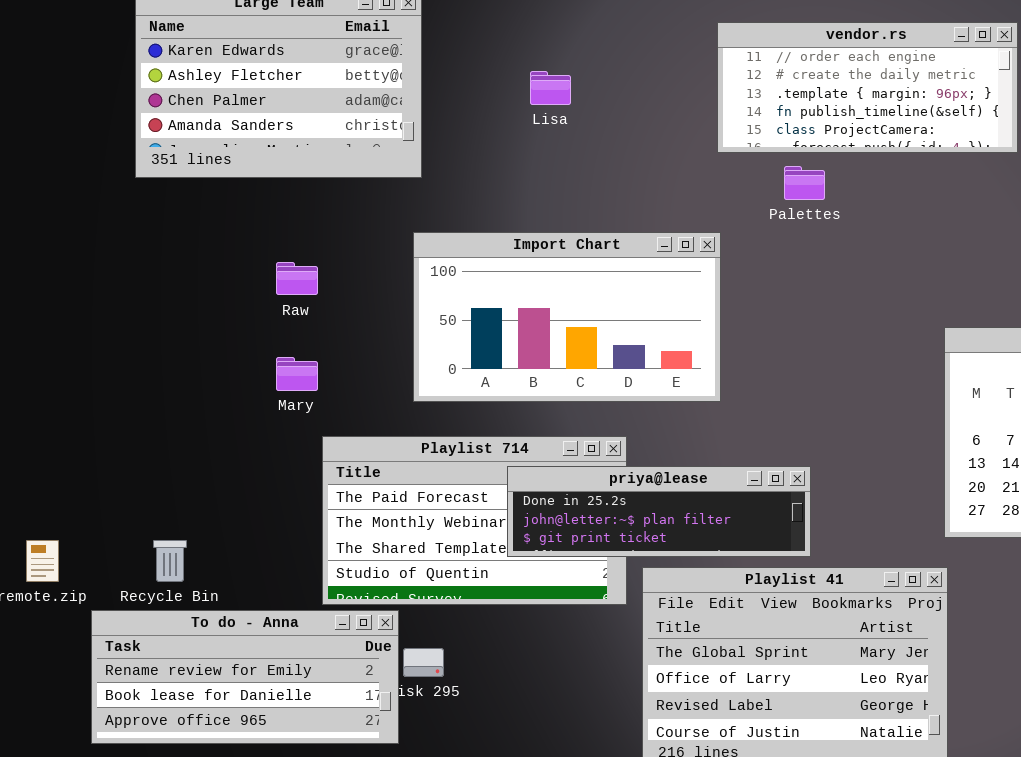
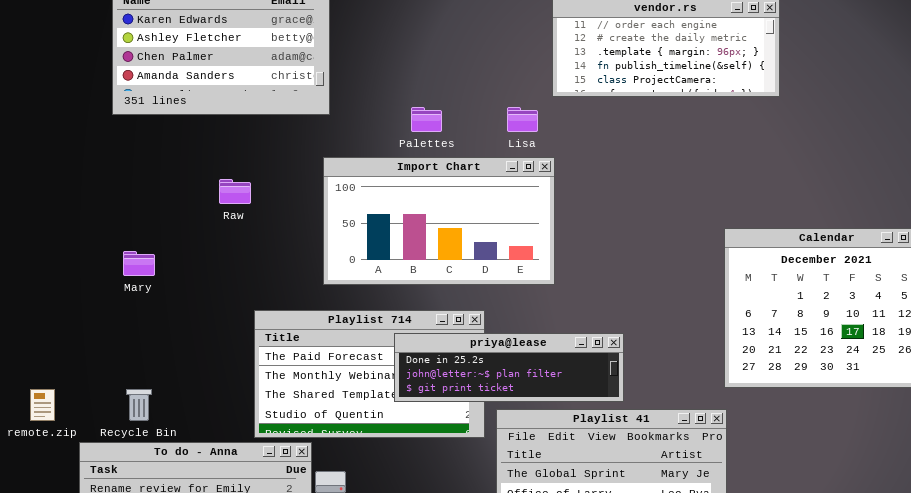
Lisa: [530,71,571,105] -> [507,107,538,132], moved
Palettes: [784,166,825,200] -> [411,107,442,132], moved
Mary: [276,357,318,391] -> [123,251,155,276], moved

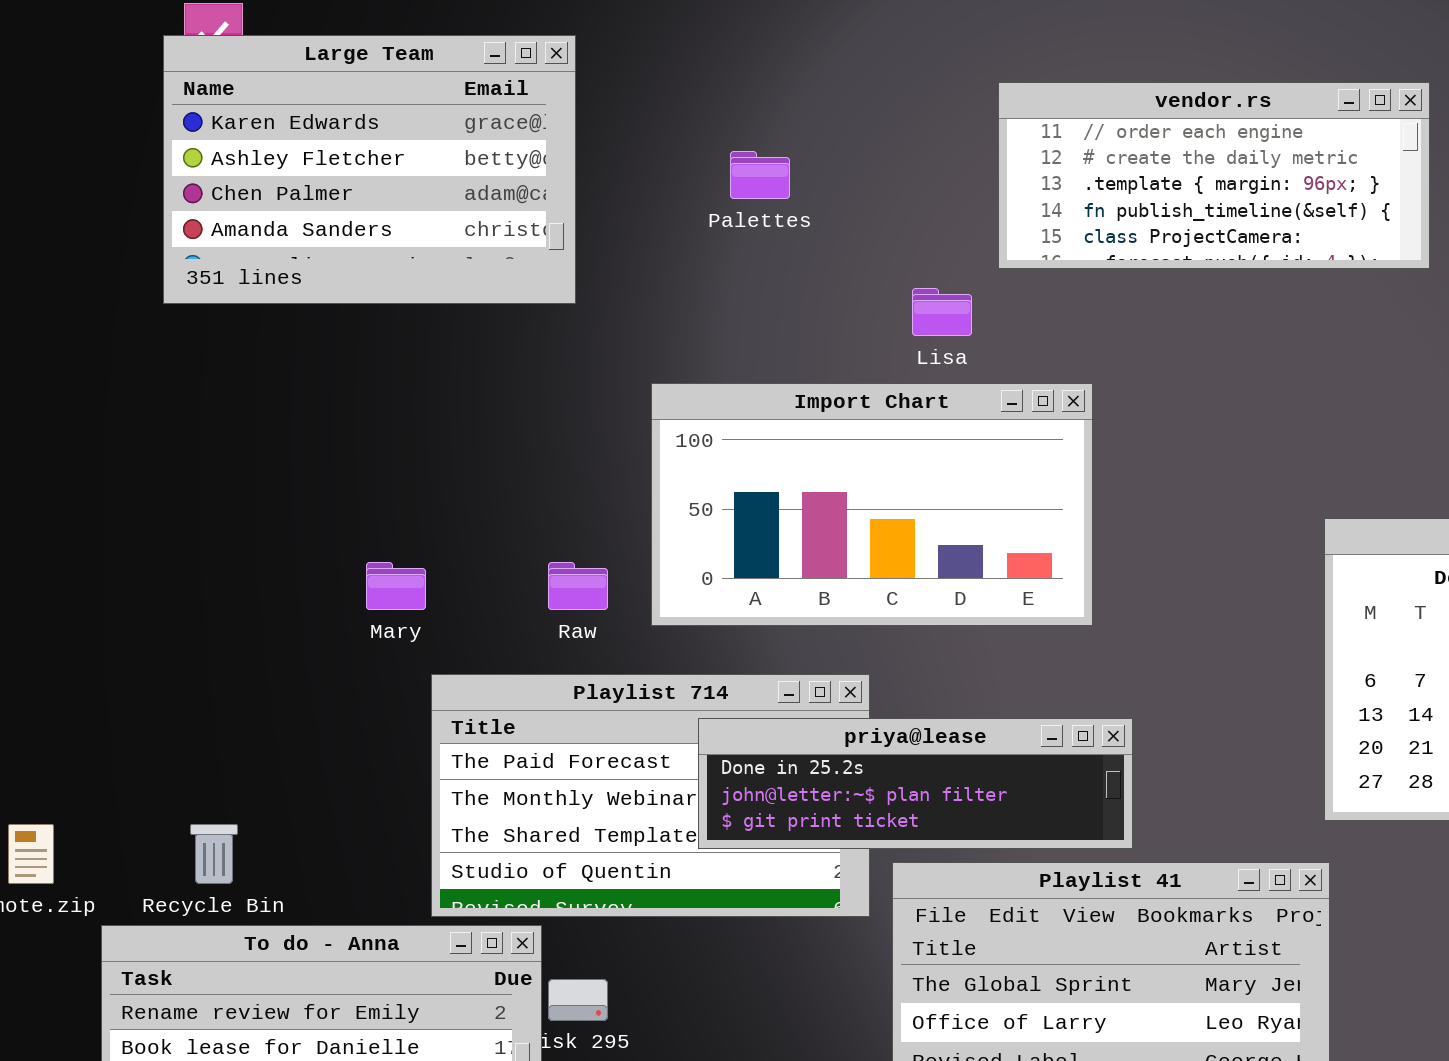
Palettes: [411,107,442,132] -> [730,151,790,199], moved
Import Chart: [323,157,555,285] -> [651,383,1093,626], moved
Raw: [219,179,251,204] -> [548,562,608,610], moved
Mary: [123,251,155,276] -> [366,562,426,610], moved

